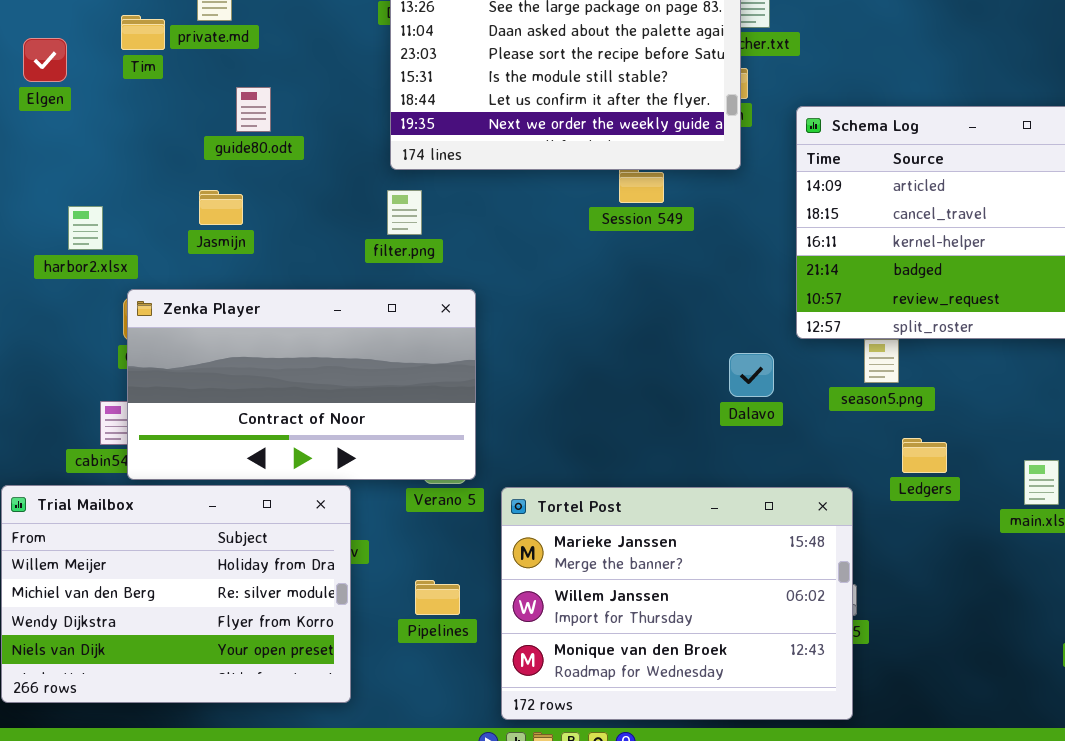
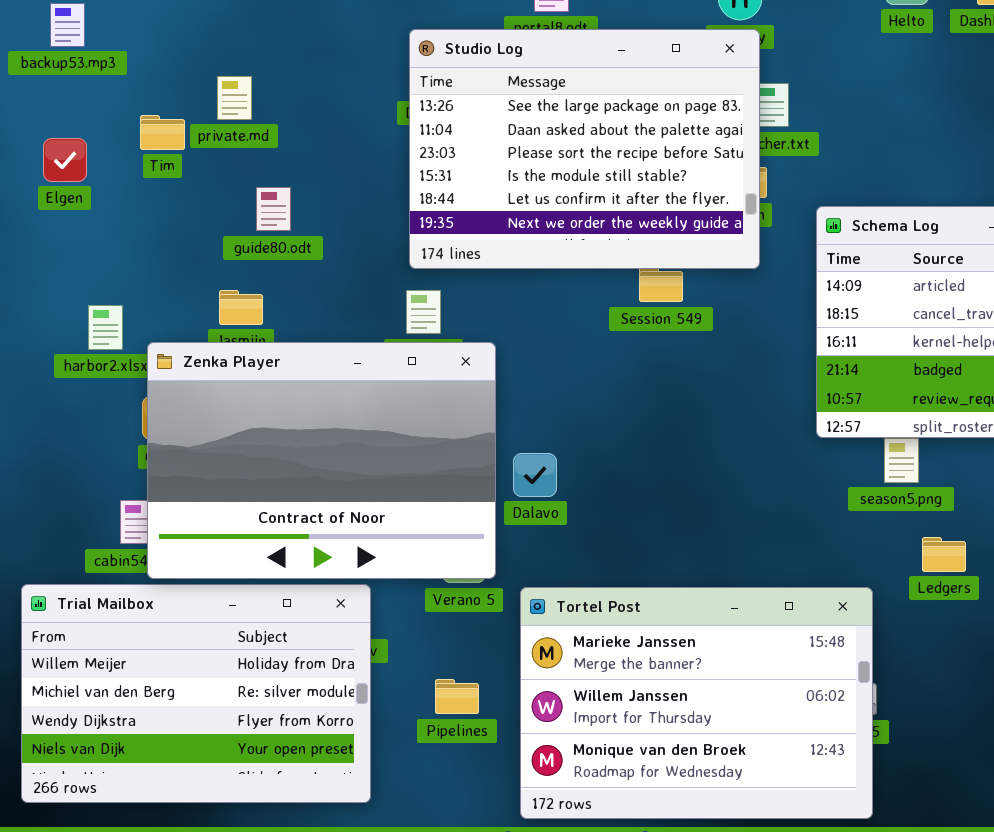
Zenka Player: [127,289,476,480] -> [147,342,496,579], resized
Dalavo: [729,353,774,397] -> [513,453,557,497], moved

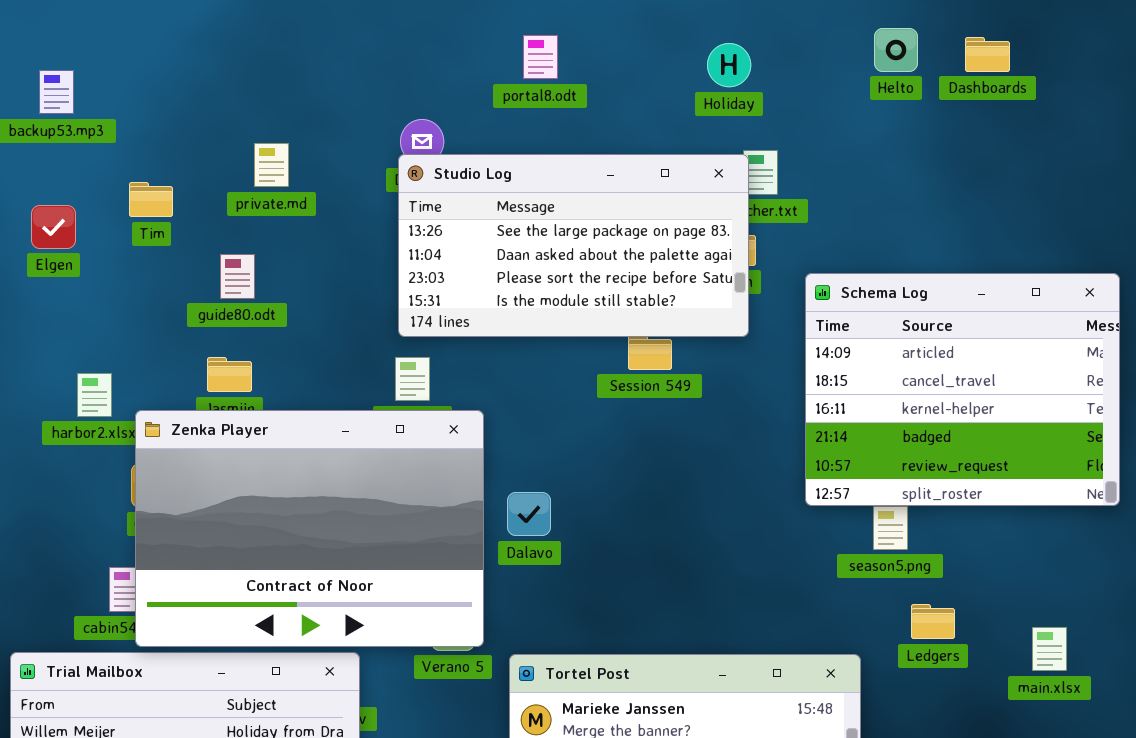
Studio Log: [409,29,760,269] -> [398,154,749,337], resized
private.md: [217,76,252,120] -> [254,143,289,187], moved
guide80.odt: [256,187,291,231] -> [220,254,255,299], moved
Dalavo: [513,453,557,497] -> [507,492,551,536], moved

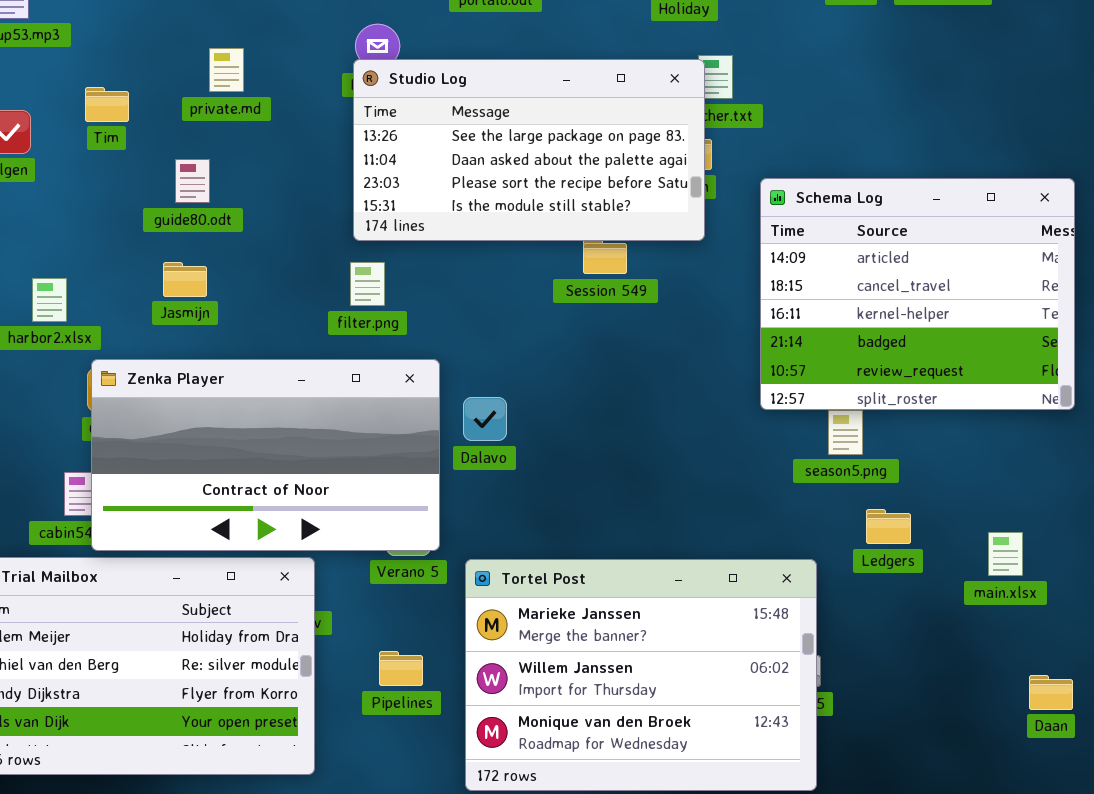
Zenka Player: [135,410,484,647] -> [91,359,440,551], resized

